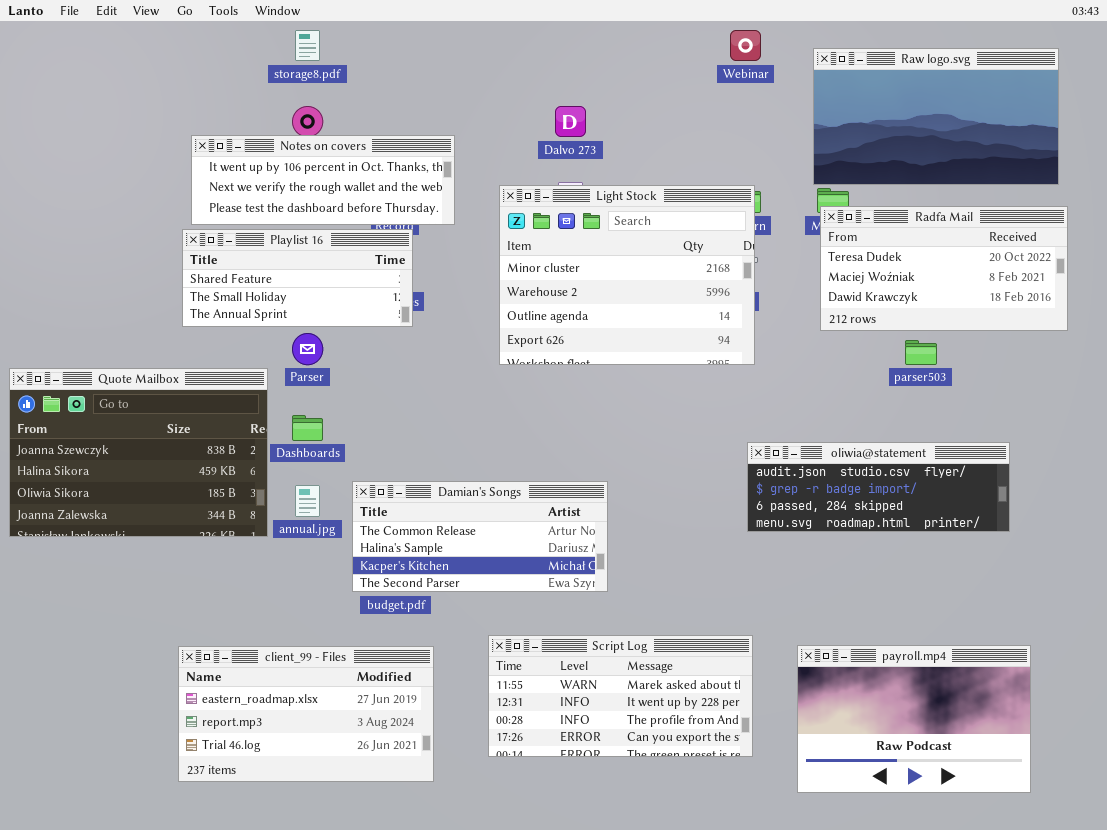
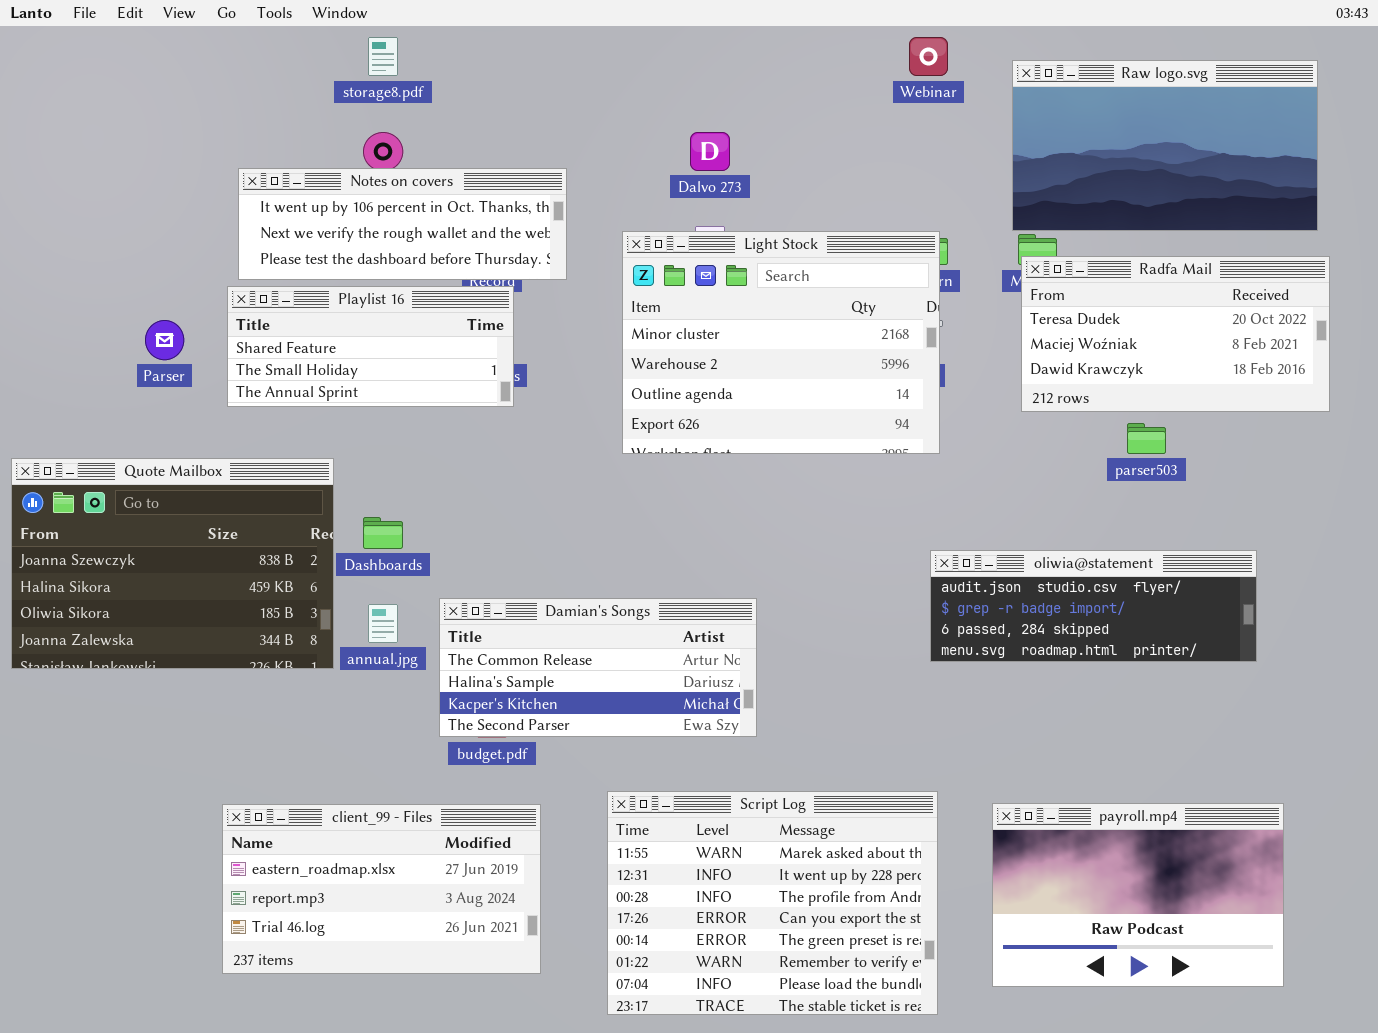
Parser: [292,333,323,365] -> [145,320,184,360], moved
Script Log: [488,635,753,757] -> [607,791,938,1015], resized

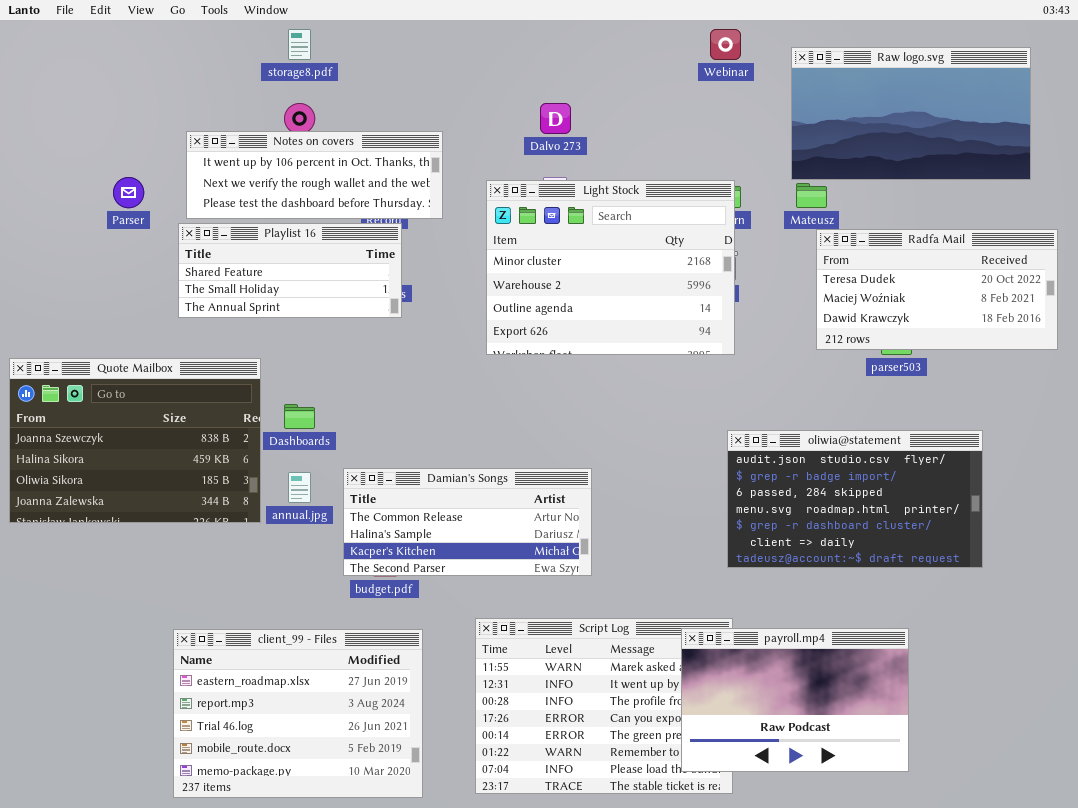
Radfa Mail: [1021,256,1330,412] -> [816,229,1058,350], moved
Parser: [145,320,184,360] -> [113,177,144,208], moved
oliwia@statement: [930,550,1257,662] -> [727,430,983,568], resized
payroll.mp4: [992,803,1284,987] -> [681,628,909,772], moved
client_99 - Files: [222,804,541,974] -> [173,629,423,798], resized

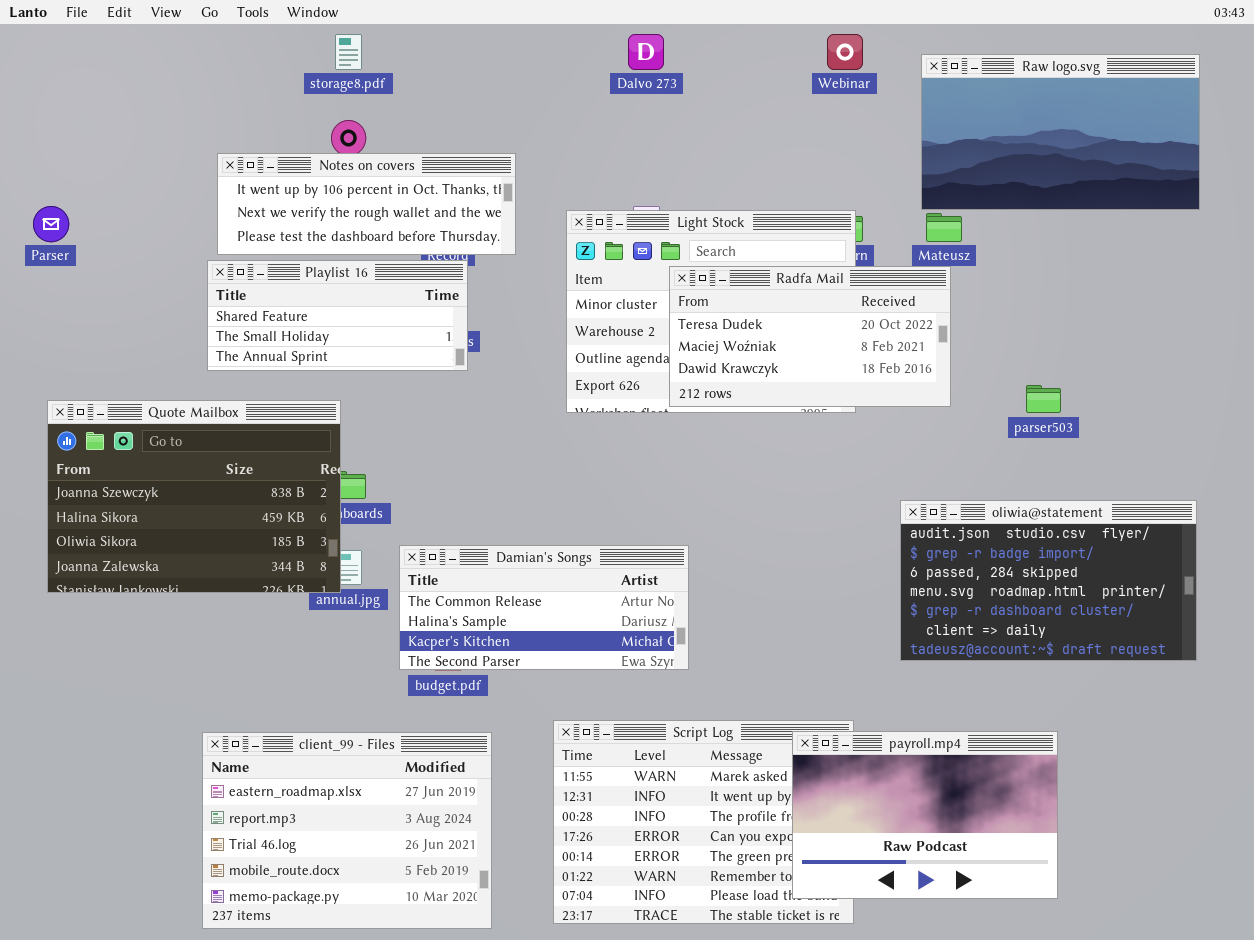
Dalvo 273: [540,103,571,134] -> [628,34,664,70], moved
Parser: [113,177,144,208] -> [33,206,69,242], moved
Radfa Mail: [816,229,1058,350] -> [669,266,951,407], moved
Quote Mailbox: [9,358,261,523] -> [47,400,341,593], moved
oliwia@statement: [727,430,983,568] -> [900,500,1197,661], moved

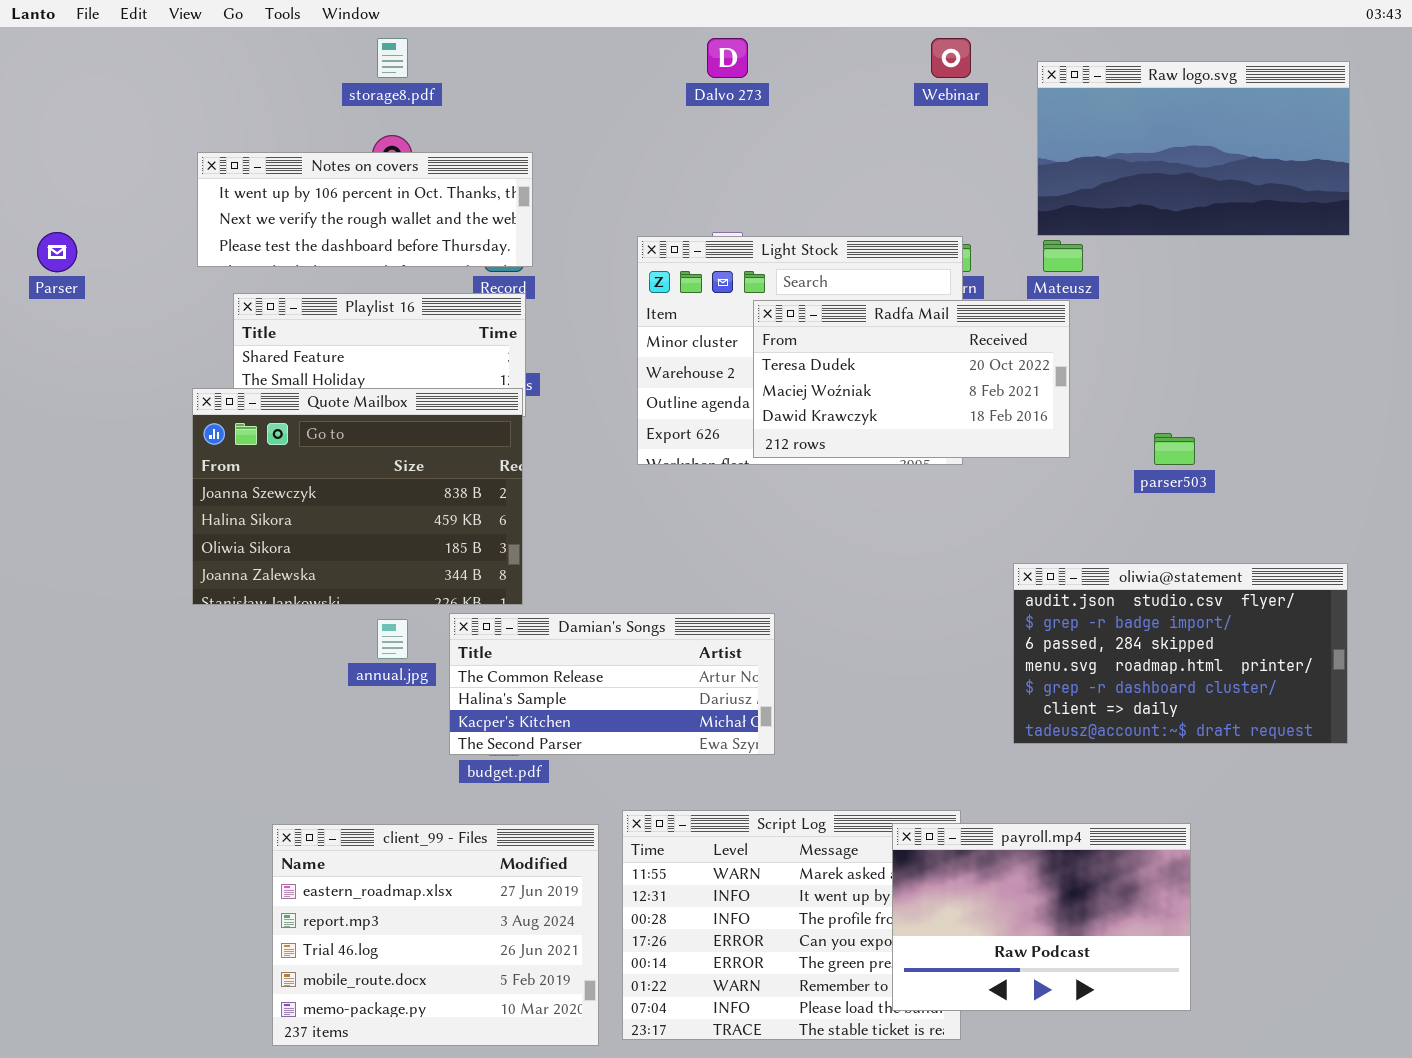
Notes on covers: [217,153,516,255] -> [197,152,533,267], moved
Quote Mailbox: [47,400,341,593] -> [192,388,523,605], moved
client_99 - Files: [202,732,492,929] -> [272,824,599,1046], moved

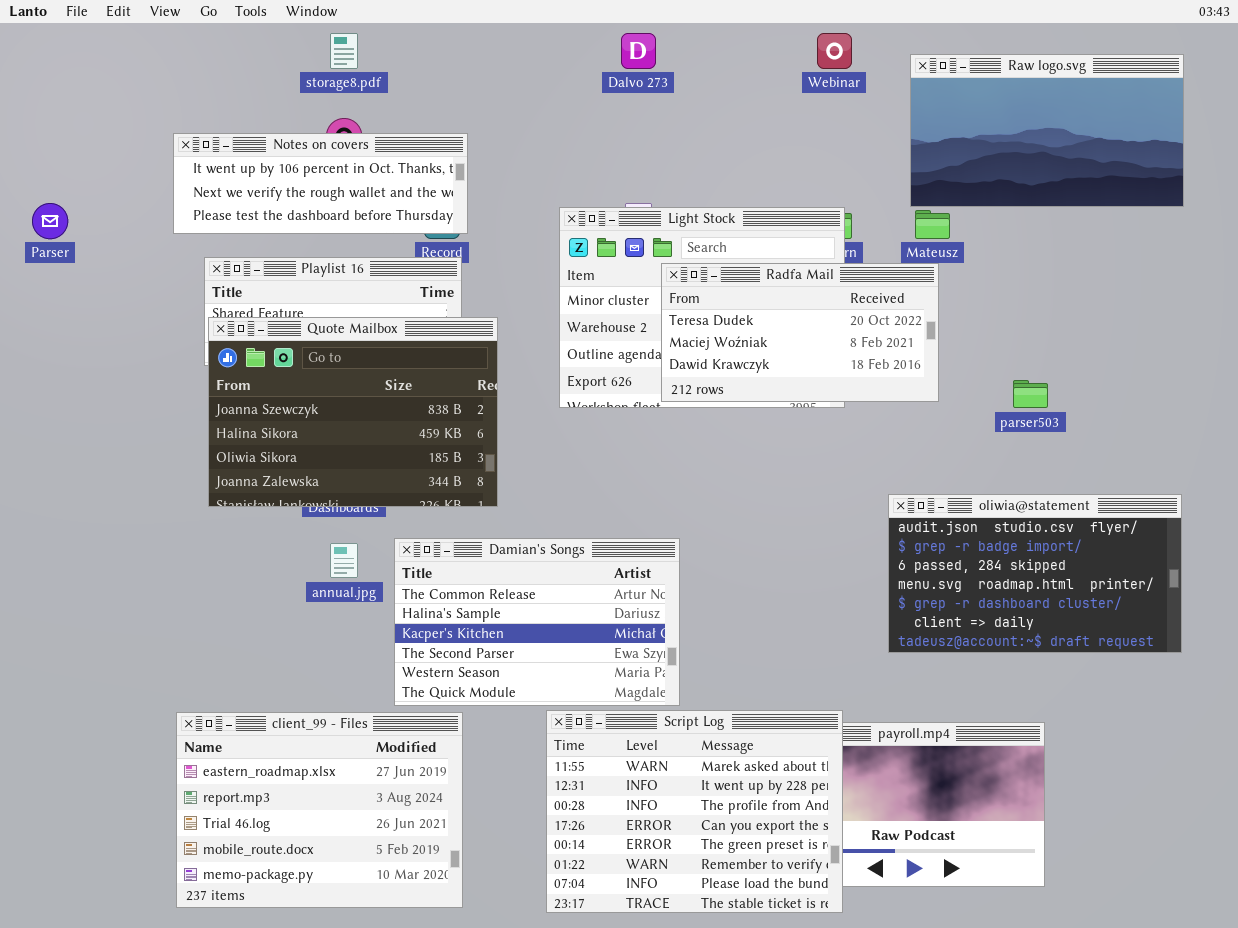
Quote Mailbox: [192,388,523,605] -> [208,317,498,507], moved
Damian's Songs: [449,613,775,755] -> [394,538,680,706], resized
Script Log: [622,810,961,1040] -> [546,710,843,913], raised
client_99 - Files: [272,824,599,1046] -> [176,712,463,908], moved

